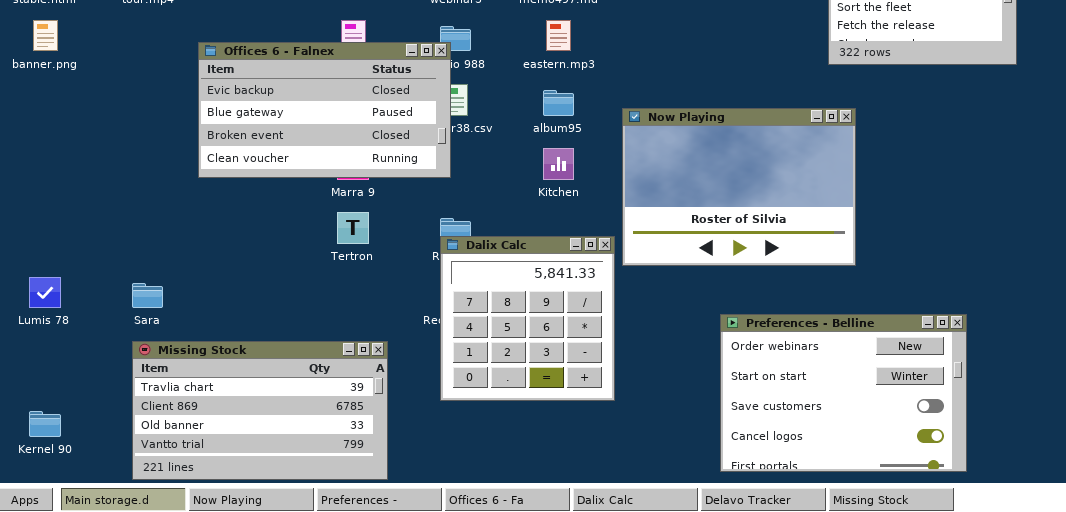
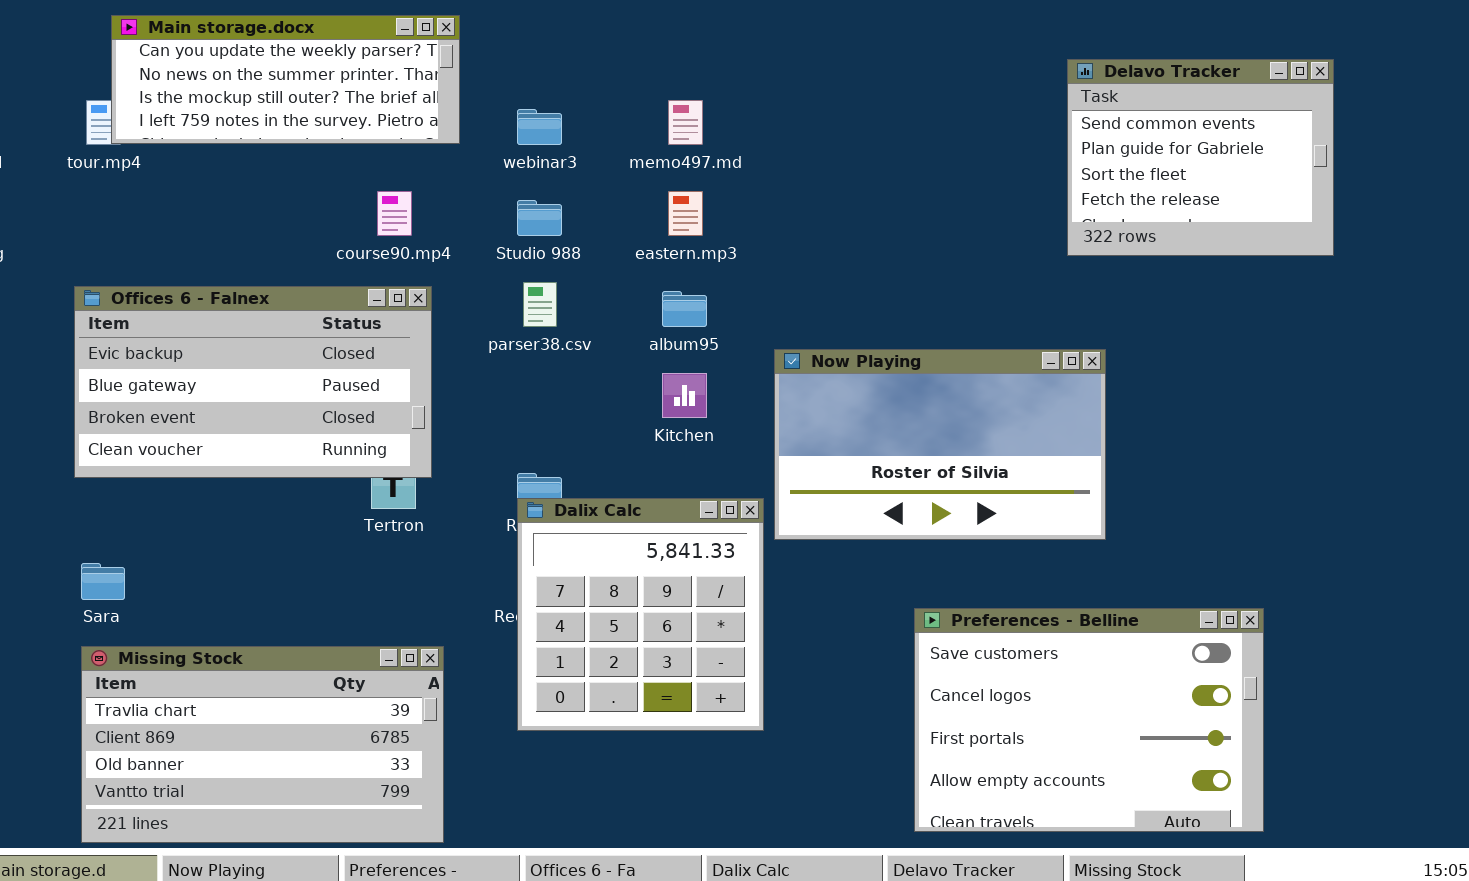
Offices 6 - Falnex: [198,42,451,178] -> [74,286,432,478], moved
Now Playing: [622,108,856,266] -> [774,349,1106,540], resized
Preferences - Belline: [720,314,967,472] -> [914,608,1264,832], scrolled down 2 rows

